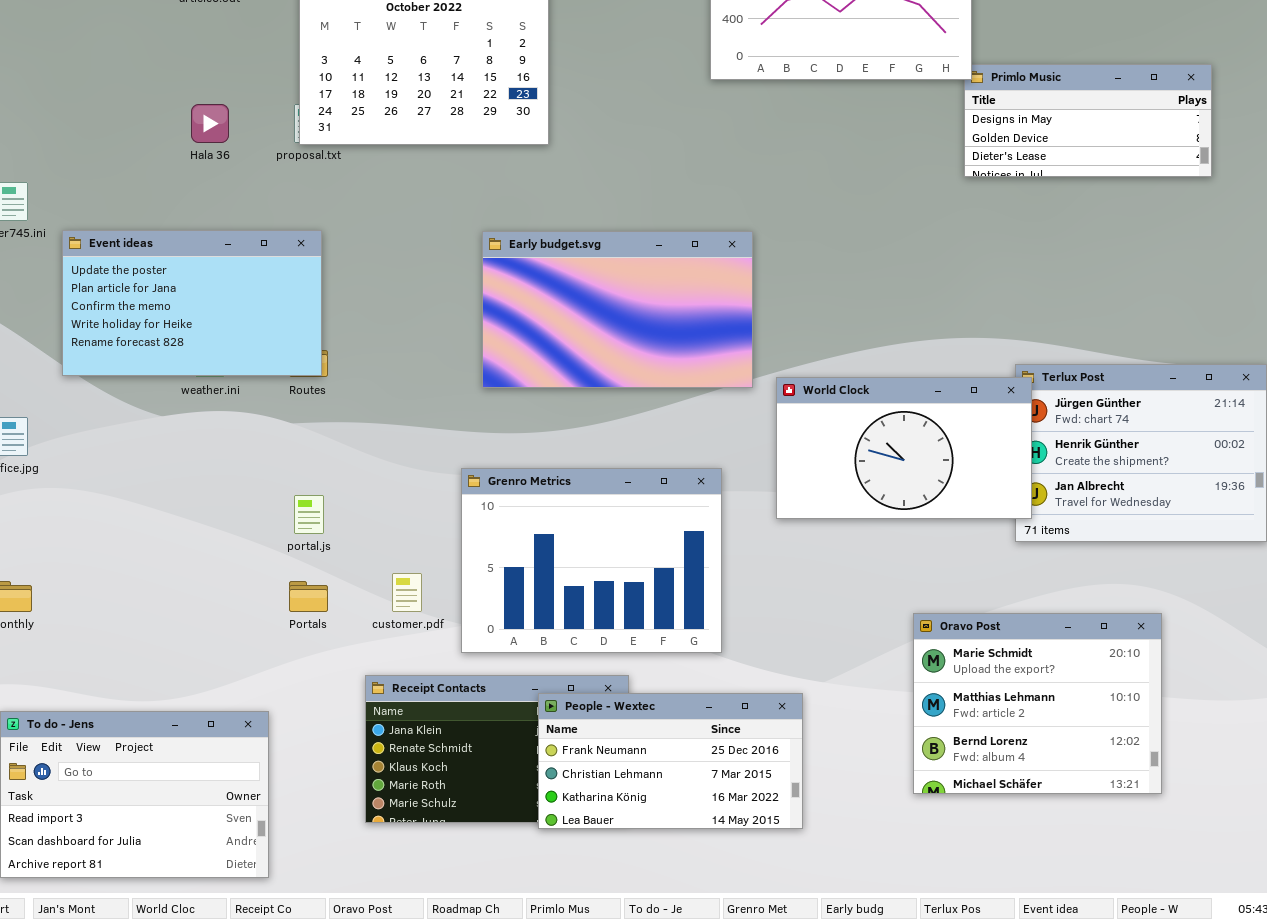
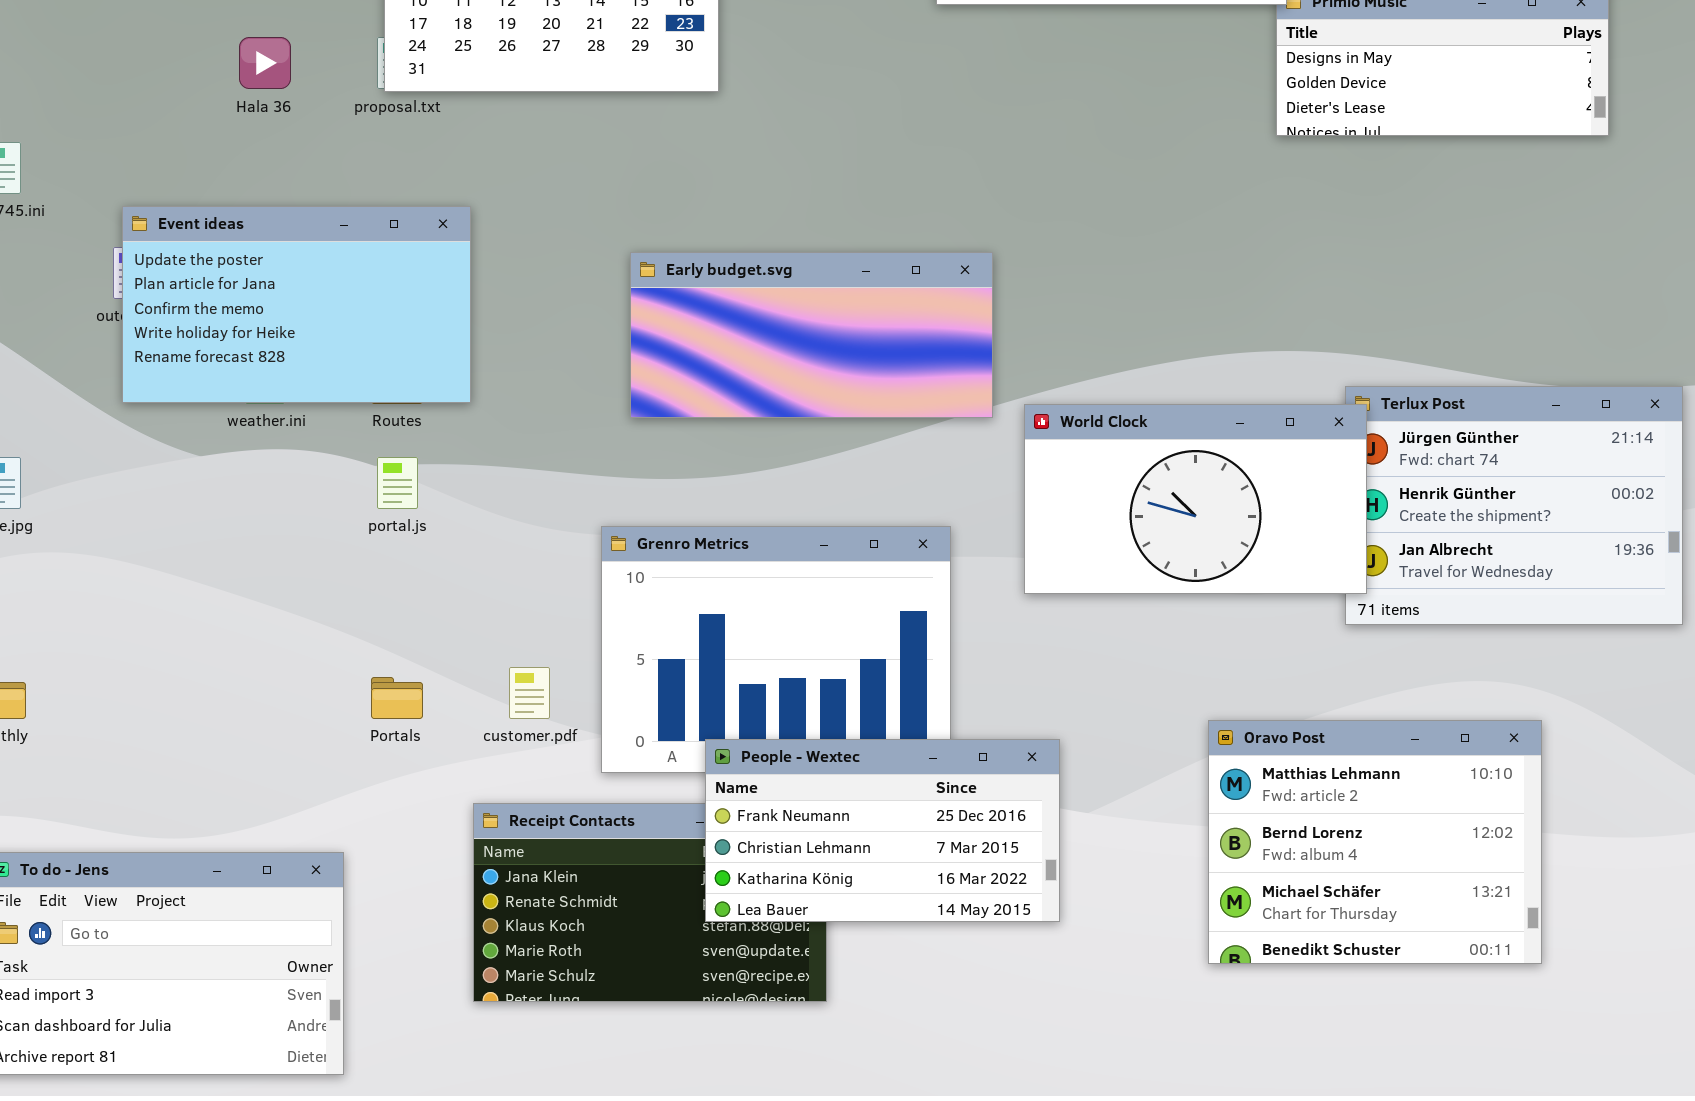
Event ideas: [62,230,322,376] -> [122,206,471,403], moved
Early budget.svg: [482,231,753,388] -> [630,252,993,418], resized
portal.js: [294,495,324,534] -> [377,457,418,509], moved
Oravo Post: [913,613,1162,794] -> [1208,720,1542,964], scrolled down 1 row
People - Wextec: [538,693,803,829] -> [705,739,1060,922], moved

